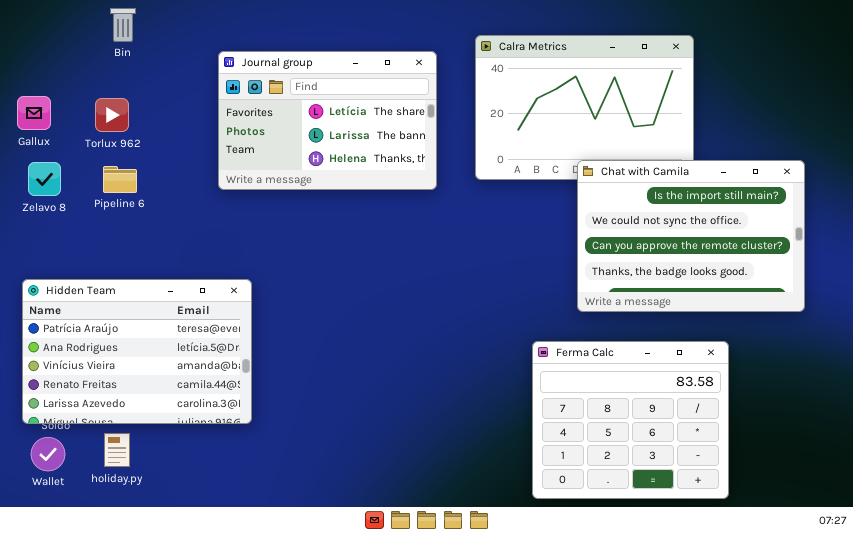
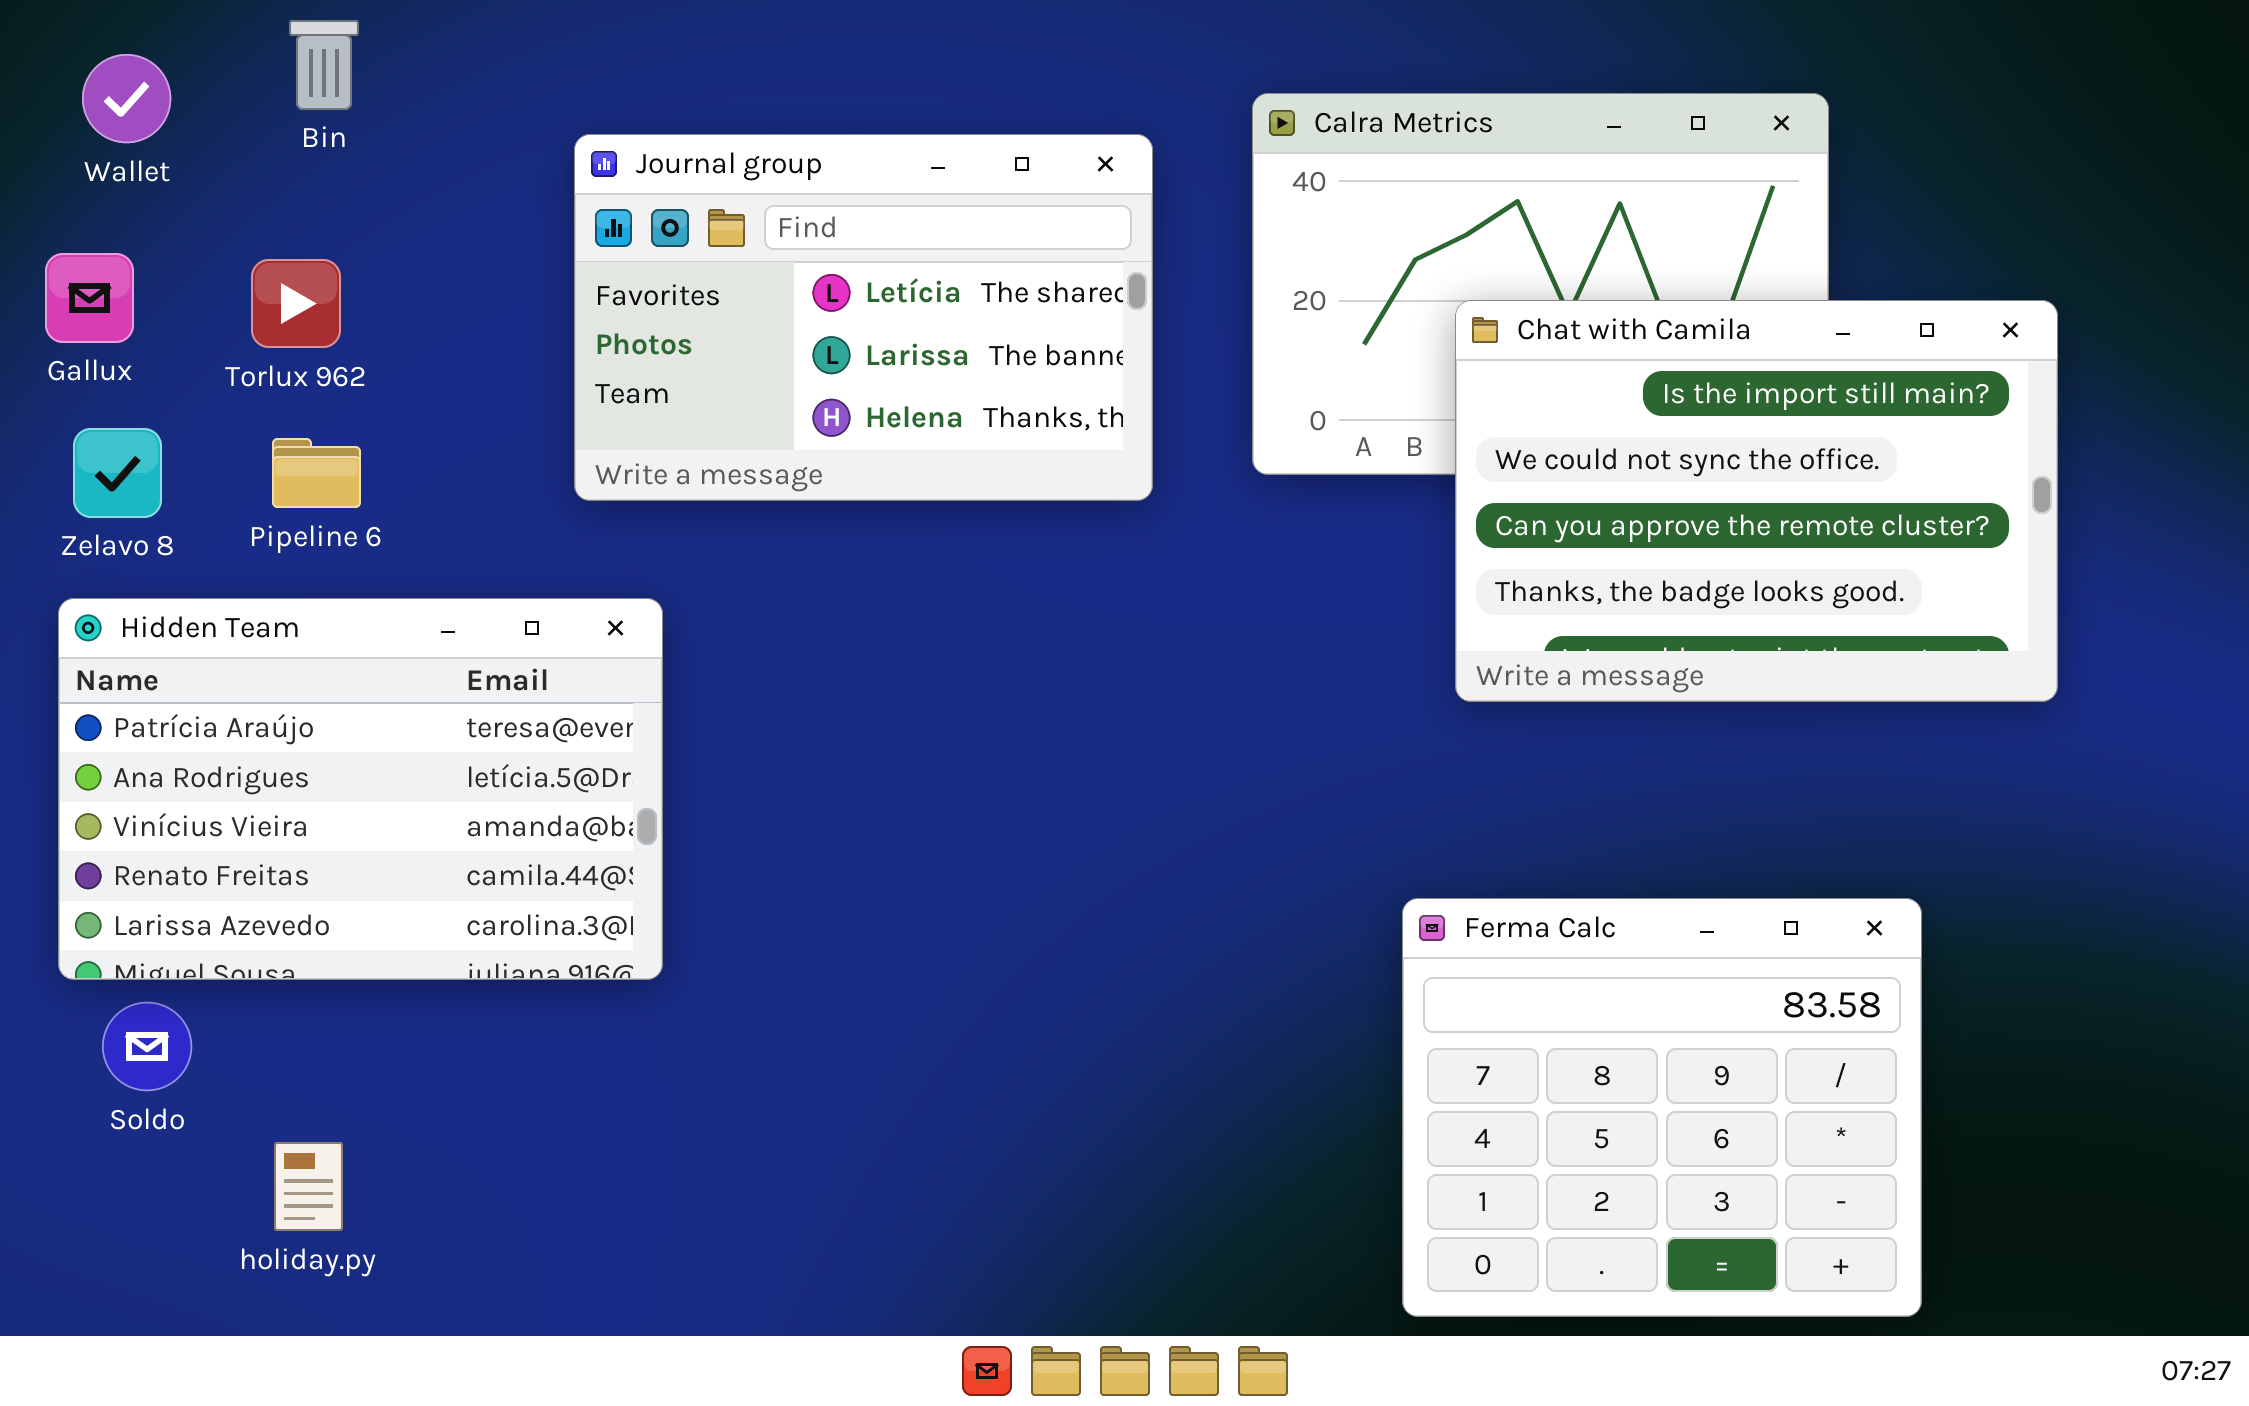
Chat with Camila: [577,160,805,312] -> [1455,300,2058,702], moved
Hidden Team: [22,279,252,424] -> [58,598,663,980], moved
Wallet: [31,437,65,471] -> [82,54,171,143], moved

